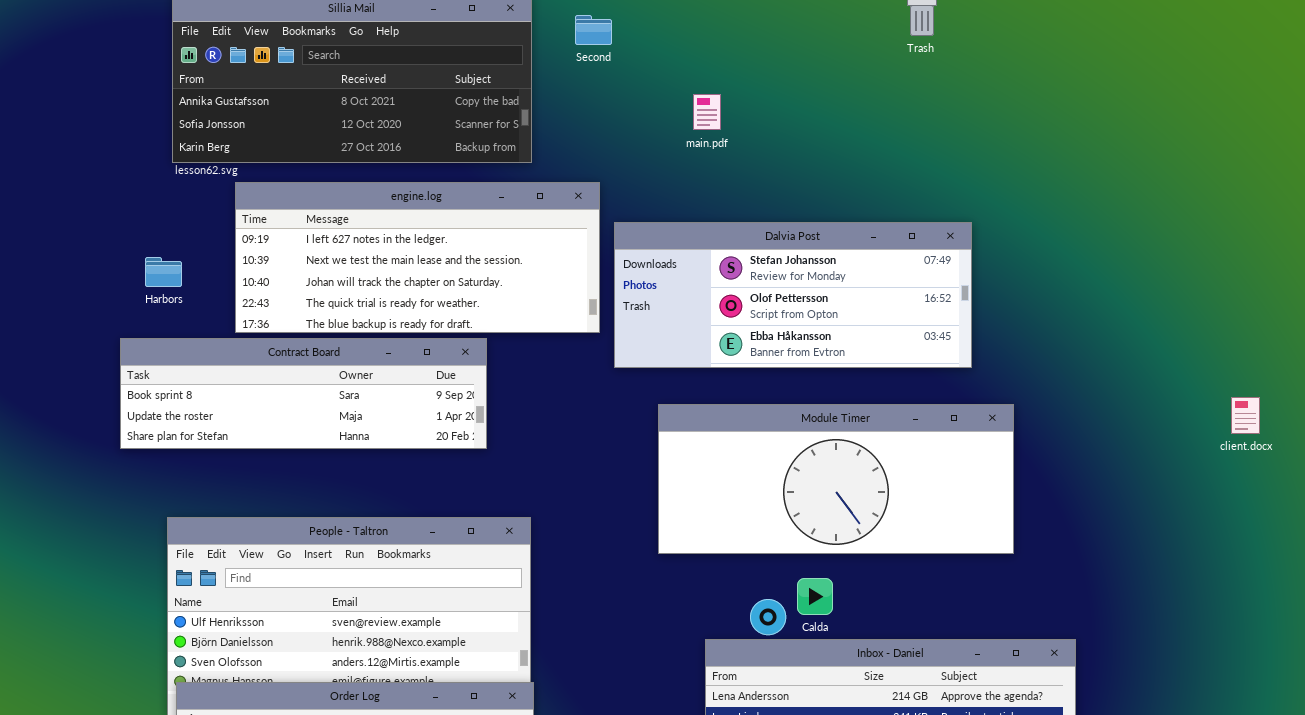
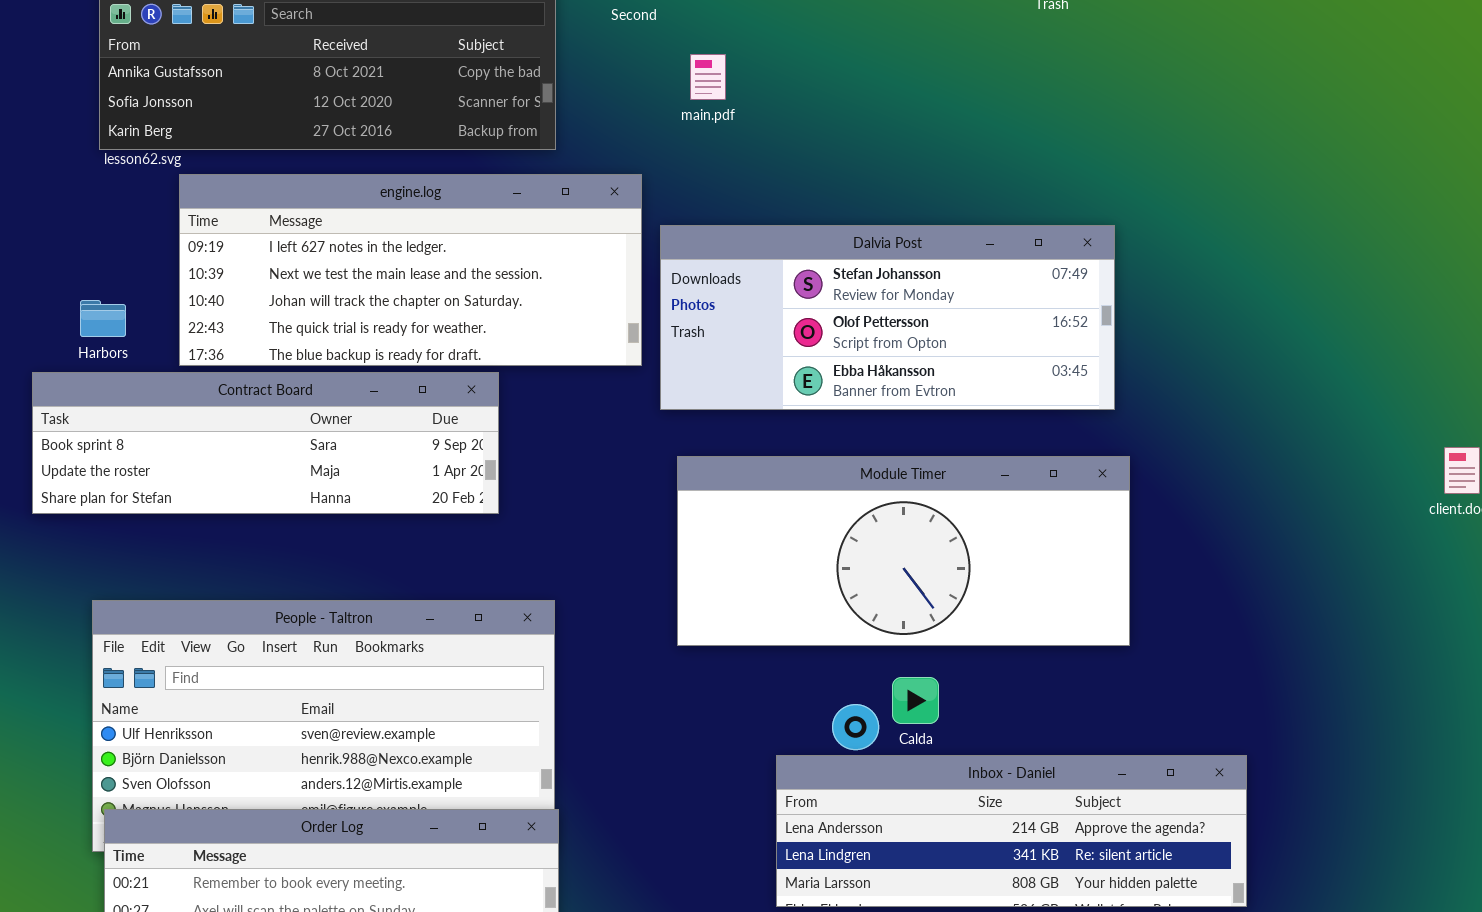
main.pdf: [693,94,721,130] -> [690,54,726,100], moved
Harbors: [145,257,182,287] -> [80,300,126,337], moved
Module Timer: [658,404,1014,554] -> [677,456,1130,646], moved

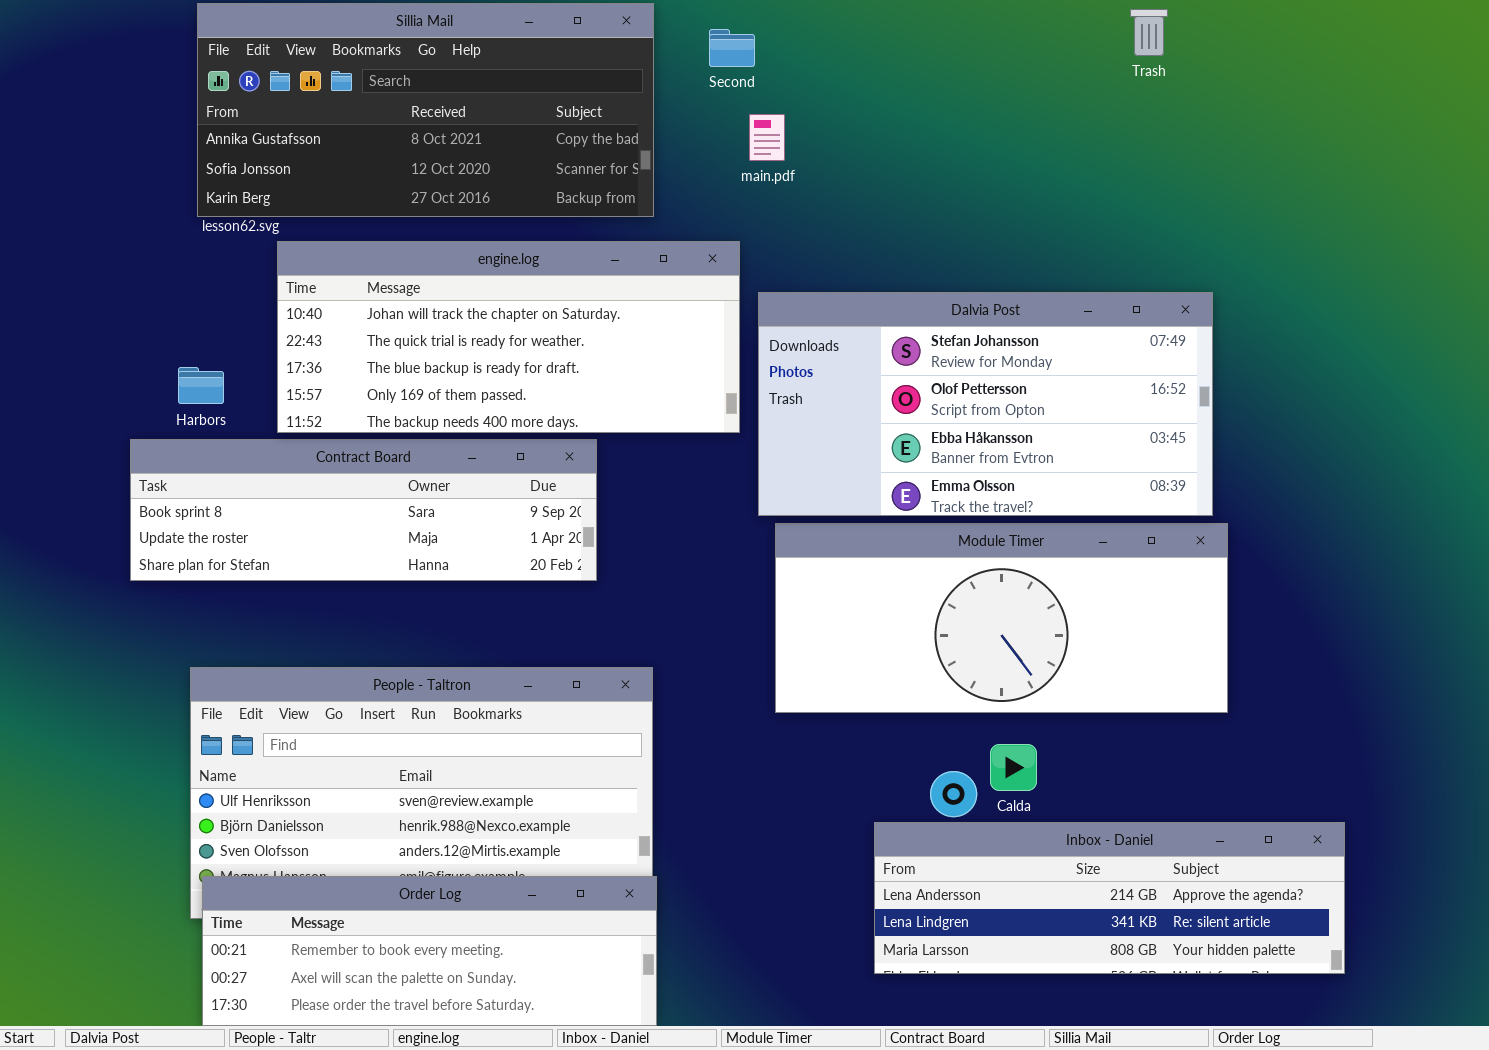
main.pdf: [690,54,726,100] -> [749,114,785,161], moved
engine.log: [179,174,642,366] -> [277,241,740,433], scrolled down 2 rows
Dalvia Post: [660,225,1115,410] -> [758,292,1213,516], resized

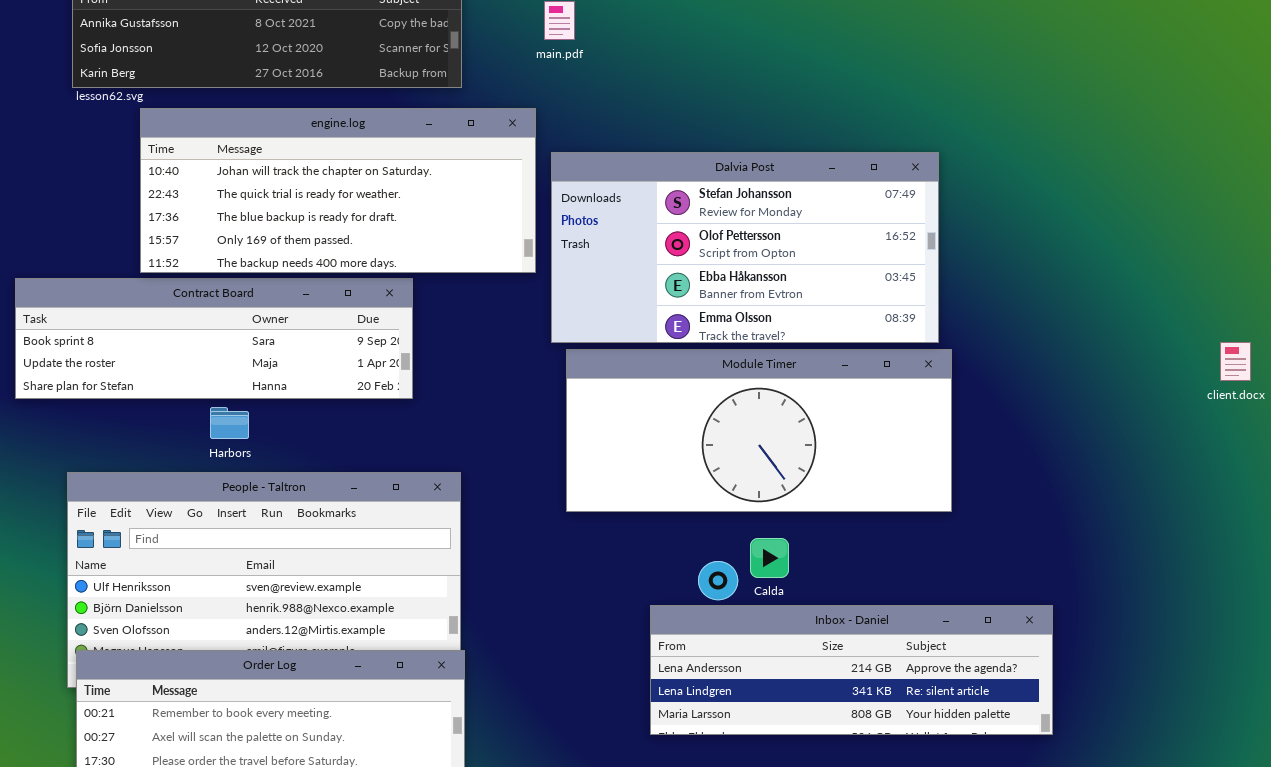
Harbors: [178,367,224,404] -> [210,407,249,439], moved

